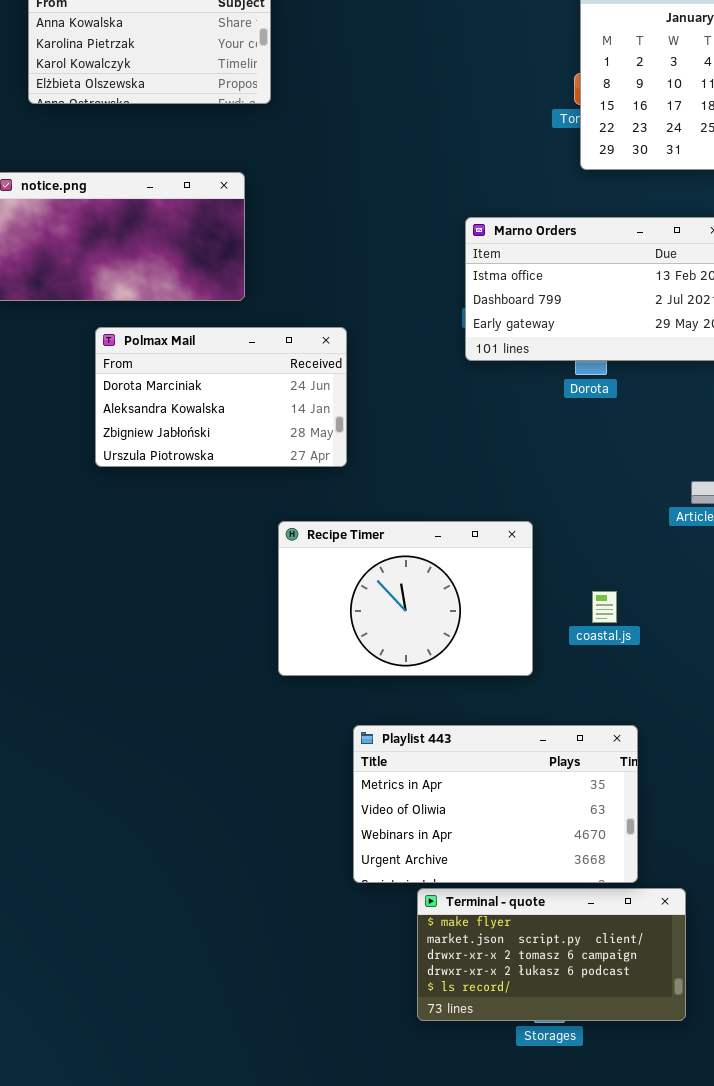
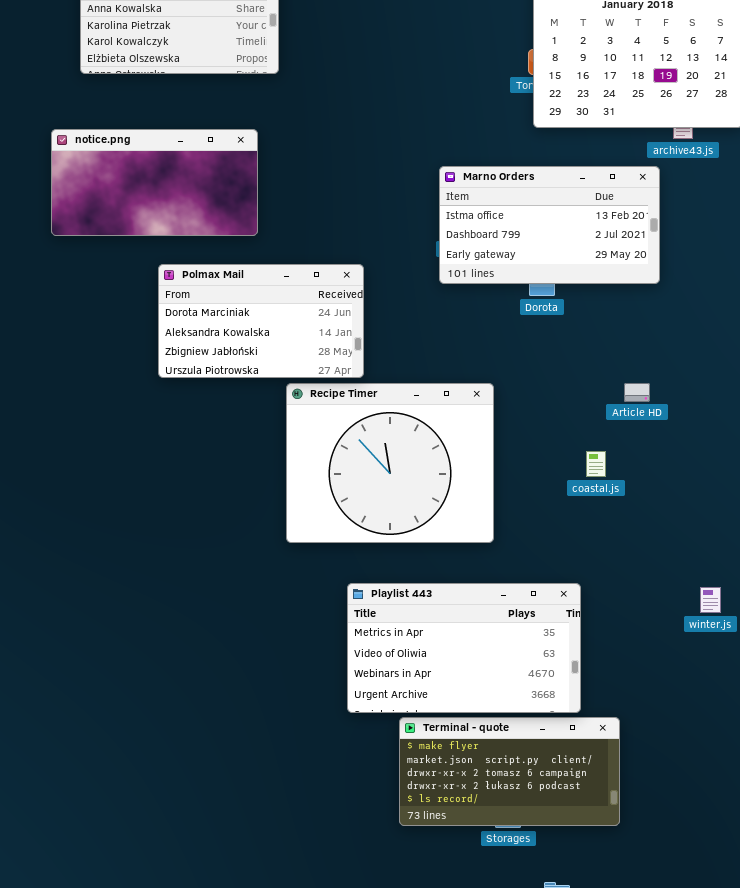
Polmax Mail: [95,327,347,467] -> [158,264,364,378], moved
Recipe Timer: [278,521,533,676] -> [286,383,494,543], resized
coastal.js: [592,591,617,623] -> [586,451,606,477], moved

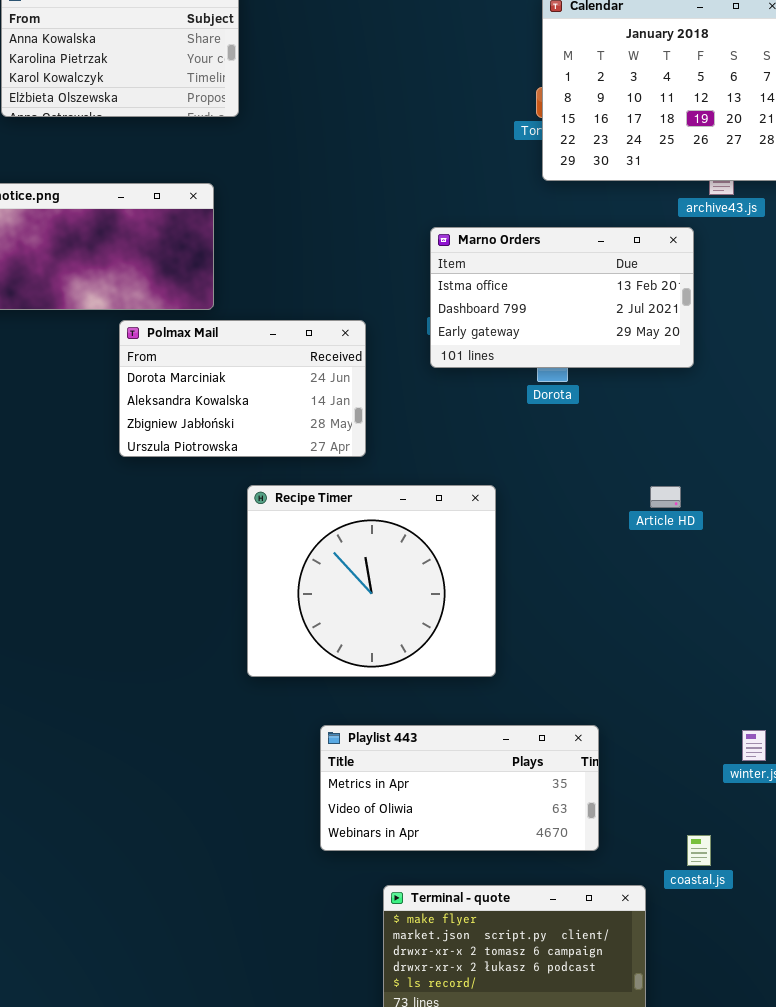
Polmax Mail: [158,264,364,378] -> [119,320,366,457], moved
coastal.js: [586,451,606,477] -> [687,835,711,866], moved
Playlist 443: [347,583,581,713] -> [320,725,599,851], resized

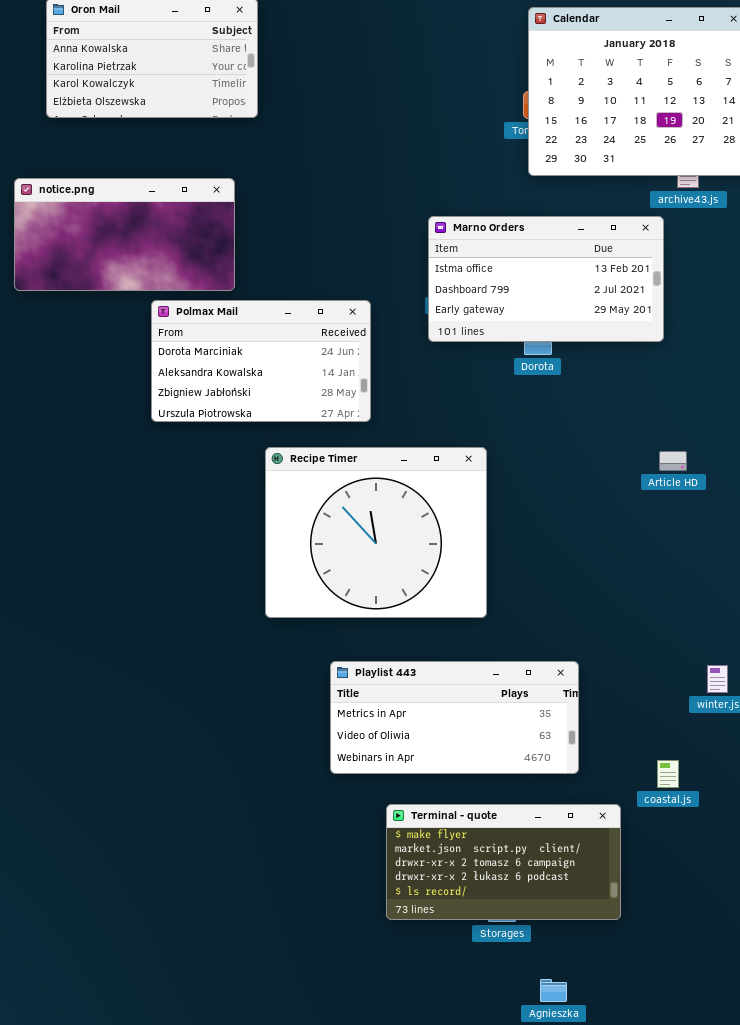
Article HD: [650,486,681,508] -> [659,451,687,471], moved

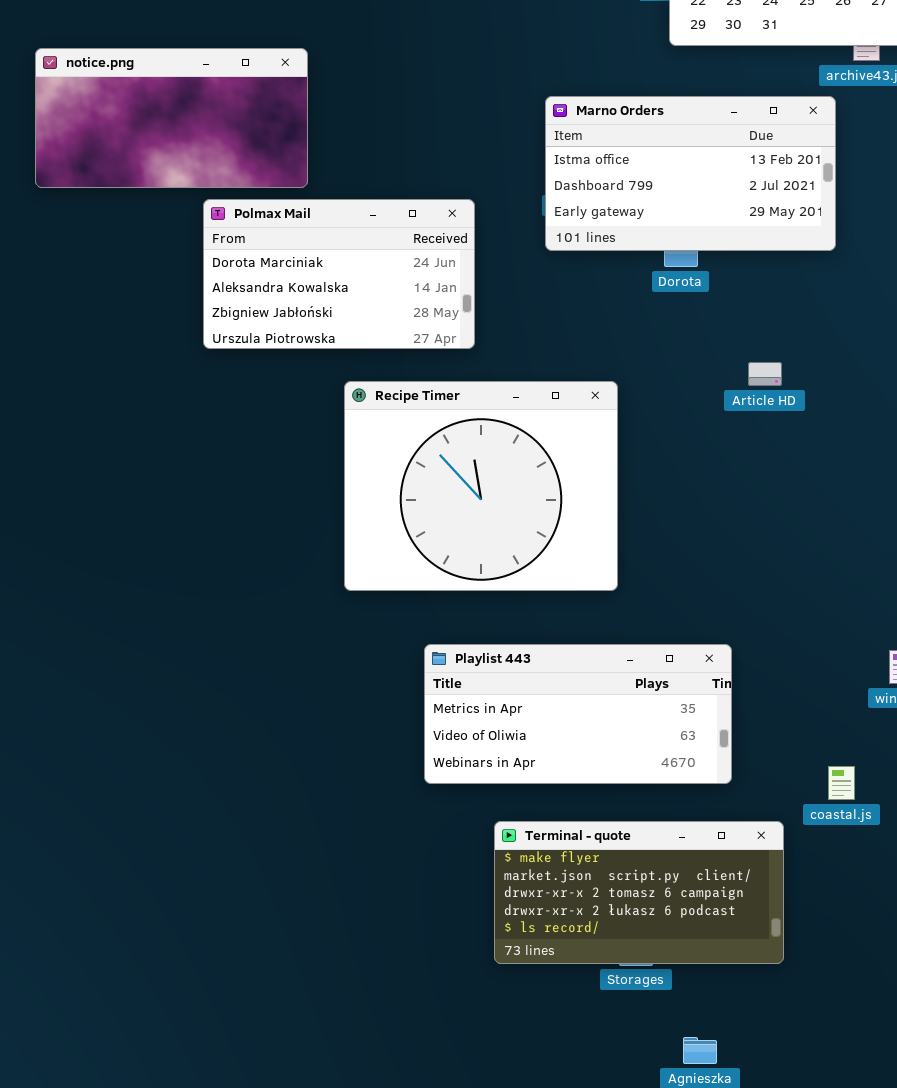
Article HD: [659,451,687,471] -> [748,362,782,386], moved

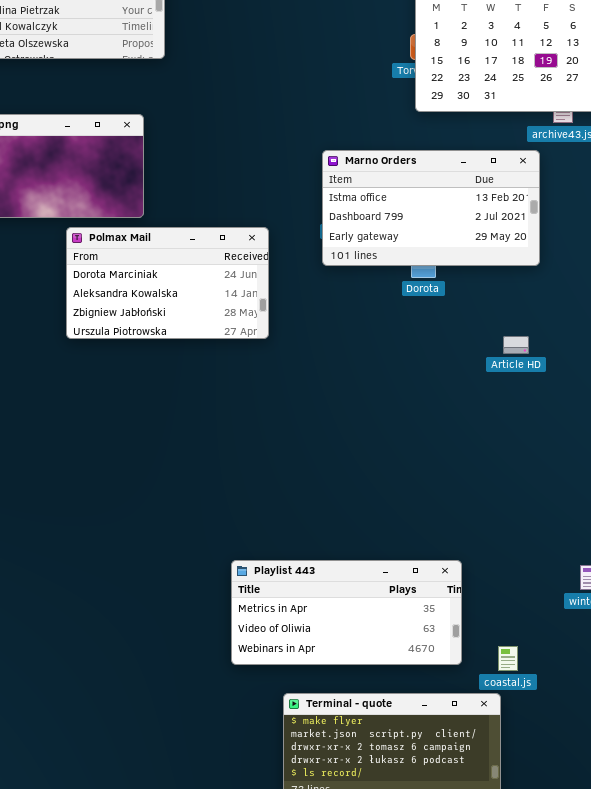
Article HD: [748,362,782,386] -> [503,336,529,354], moved
Recipe Timer: [344,381,618,591] -> none, closed
coastal.js: [828,766,855,800] -> [498,646,518,671], moved

